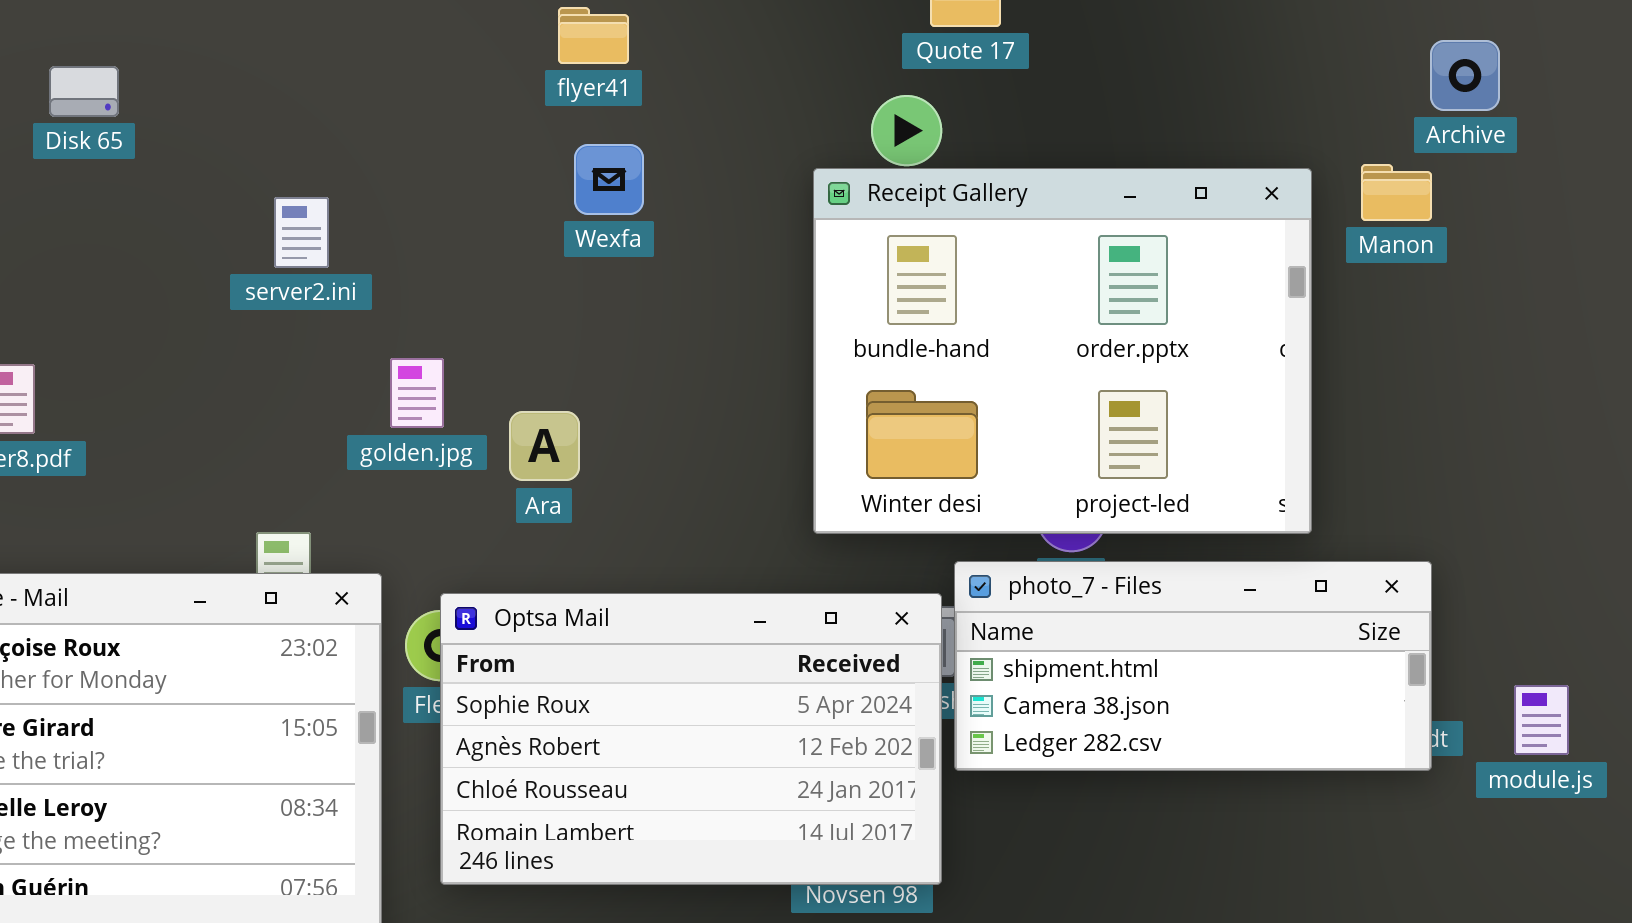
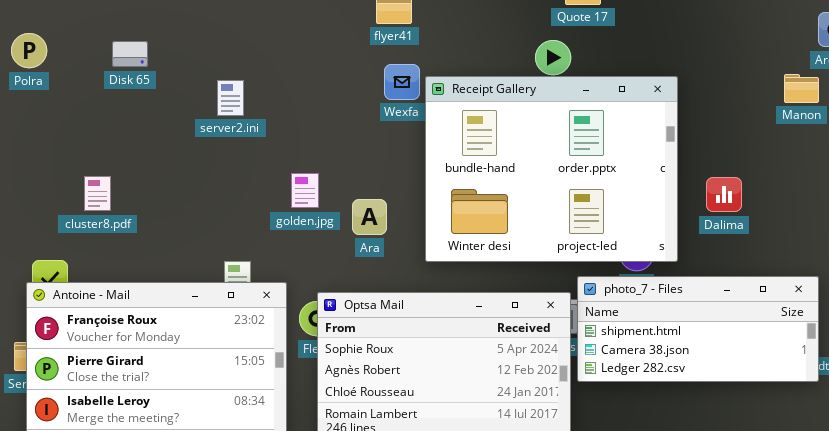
Disk 65: [49,66,119,117] -> [112,41,148,67], moved
Receipt Gallery: [813,168,1312,534] -> [425,76,678,262], moved
server2.ini: [274,197,329,268] -> [217,80,244,116], moved

